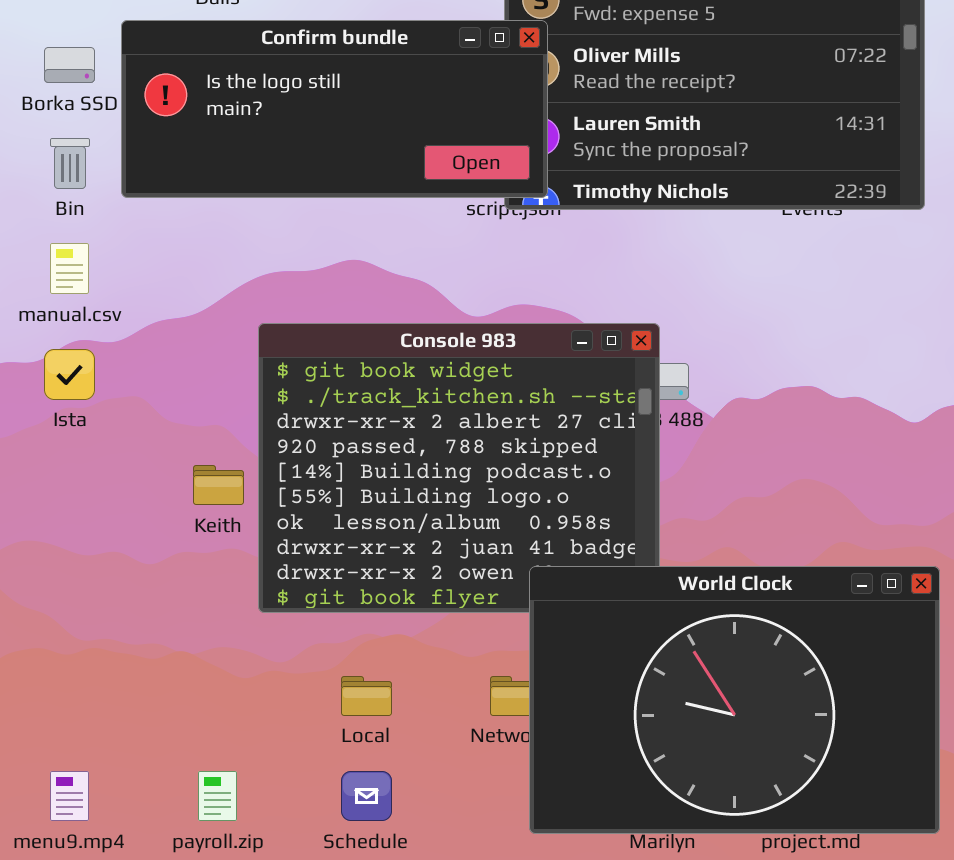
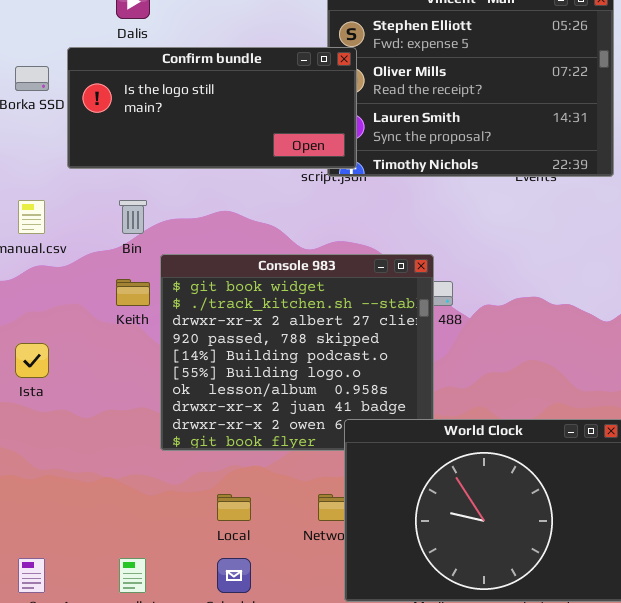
Bin: [50,138,90,189] -> [119,200,147,234], moved
Ista: [44,349,95,400] -> [15,343,49,378], moved
Keith: [193,465,244,505] -> [116,279,150,306], moved

